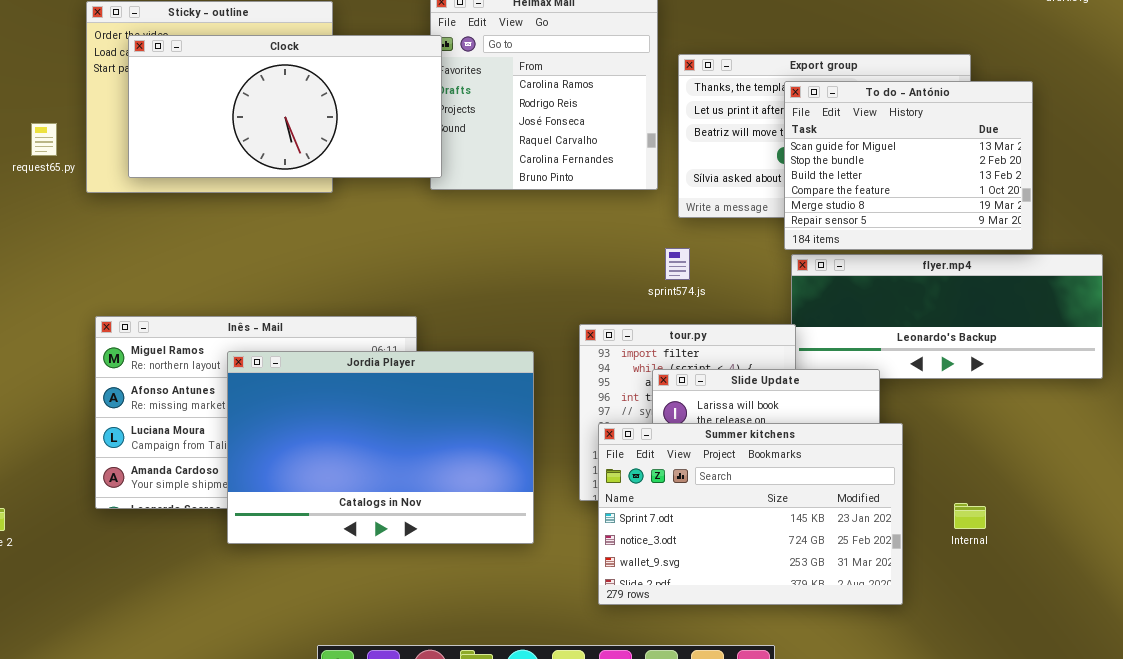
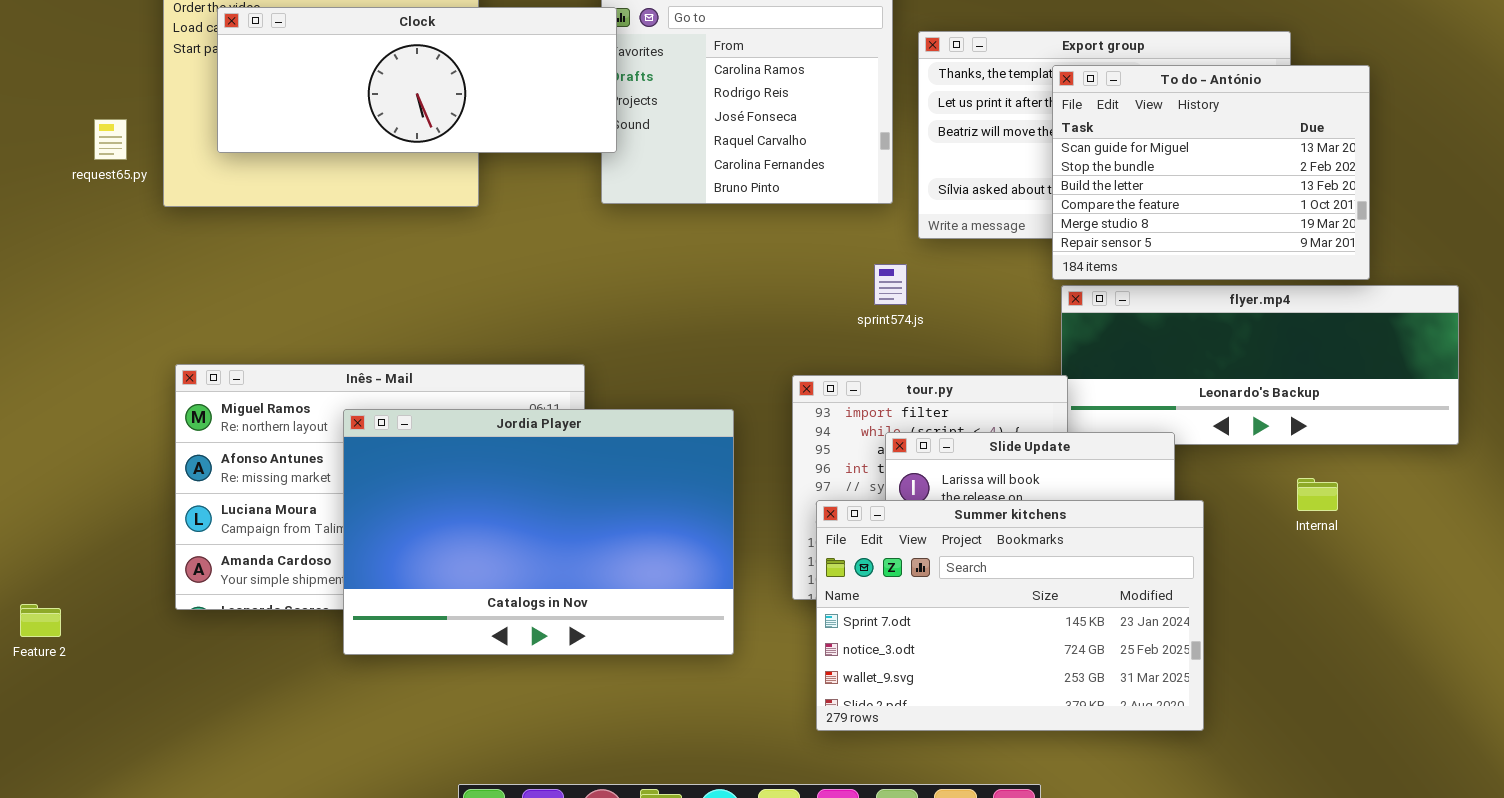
Clock: [128,35,442,178] -> [217,7,617,153], resized
sprint574.js: [665,248,690,280] -> [874,264,907,305], moved
Internal: [954,503,986,529] -> [1297,478,1338,511], moved

